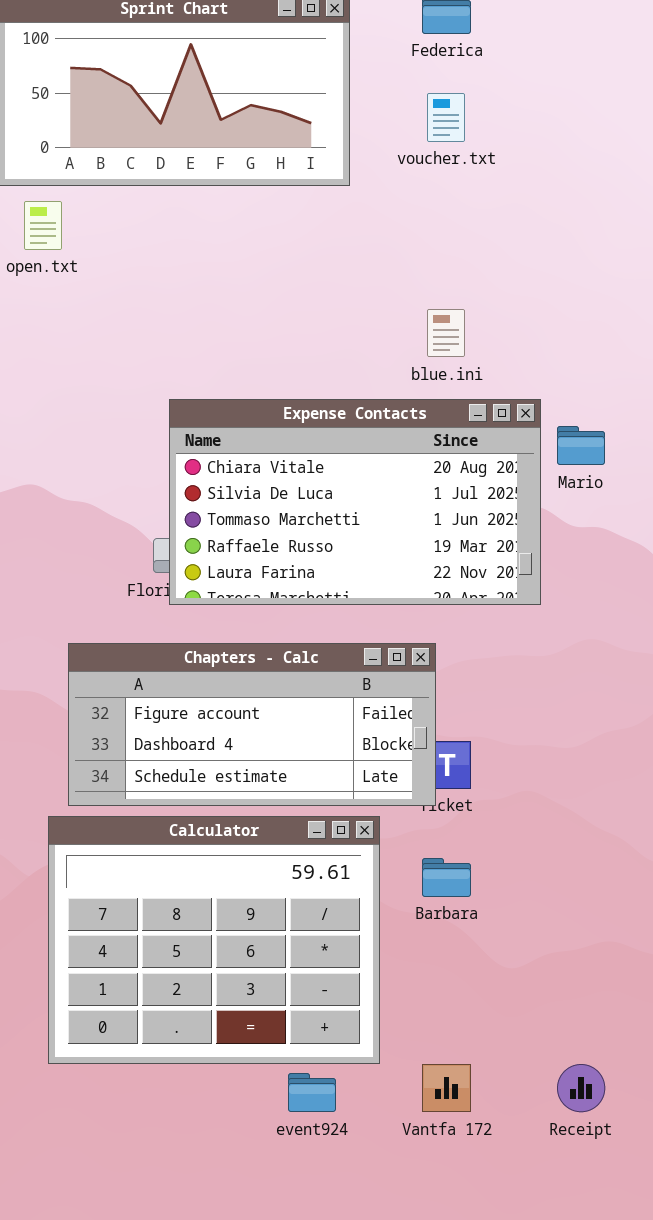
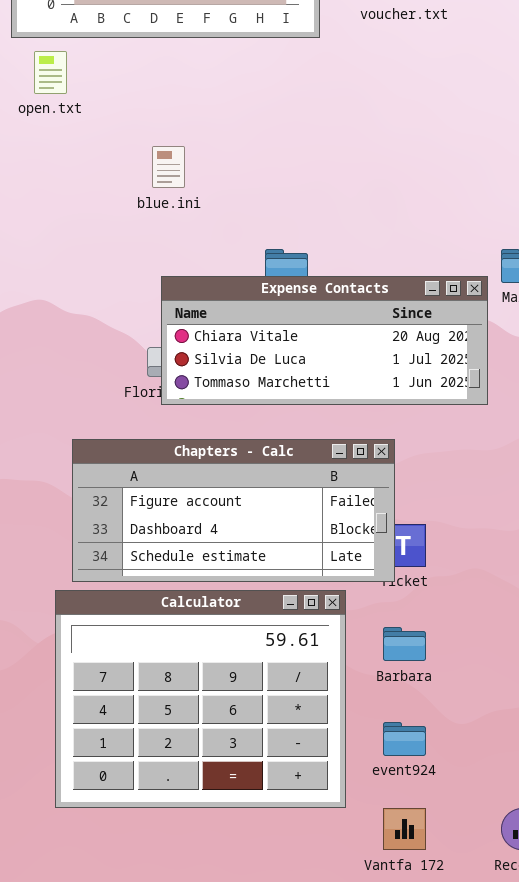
blue.ini: [427,309,465,357] -> [152,146,185,188], moved
Expense Contacts: [169,399,541,605] -> [161,276,488,405], resized
event924: [288,1073,336,1112] -> [383,722,426,756], moved

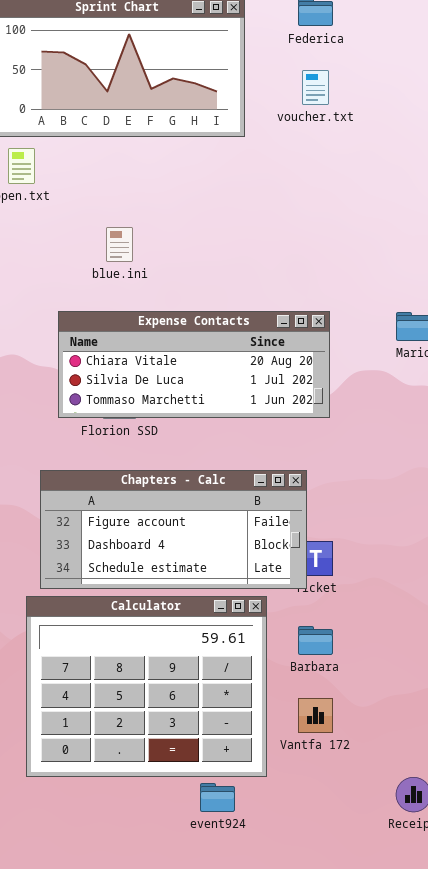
Expense Contacts: [161,276,488,405] -> [58,311,330,418], moved
event924: [383,722,426,756] -> [200,783,235,812], moved
Vantfa 172: [383,808,426,850] -> [298,698,333,733], moved

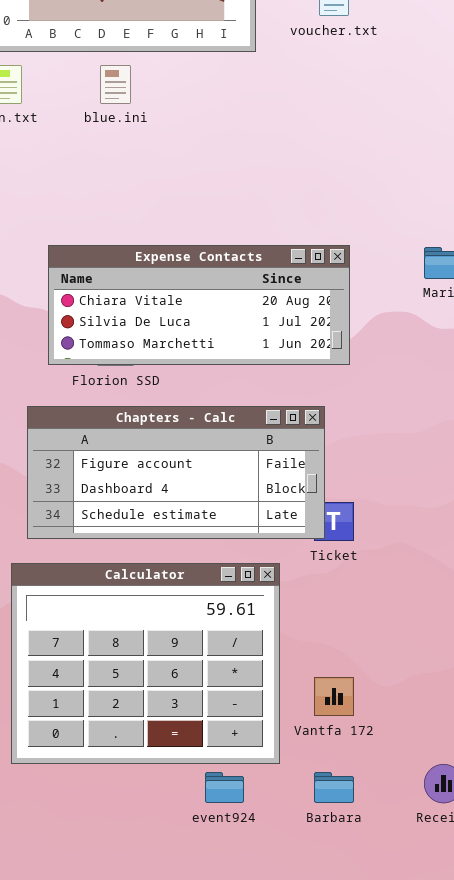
blue.ini: [106,227,133,262] -> [100,65,131,104], moved
Chapters - Calc: [40,470,307,589] -> [27,406,325,539], moved
Barbara: [298,626,333,655] -> [314,772,354,803], moved

